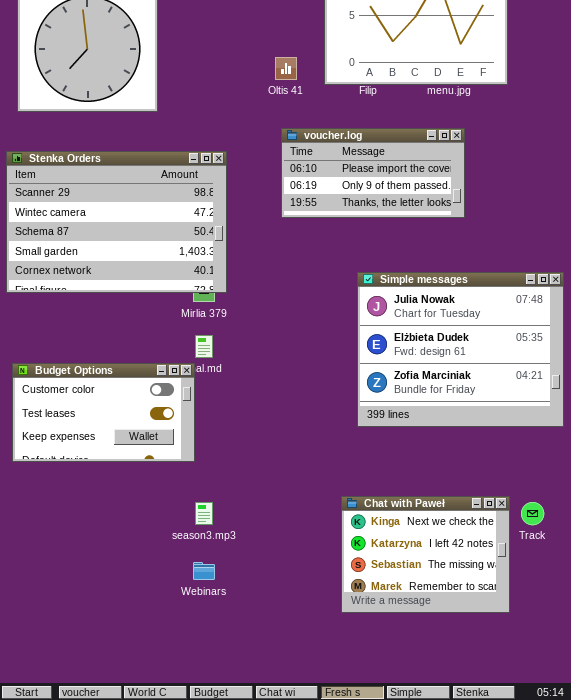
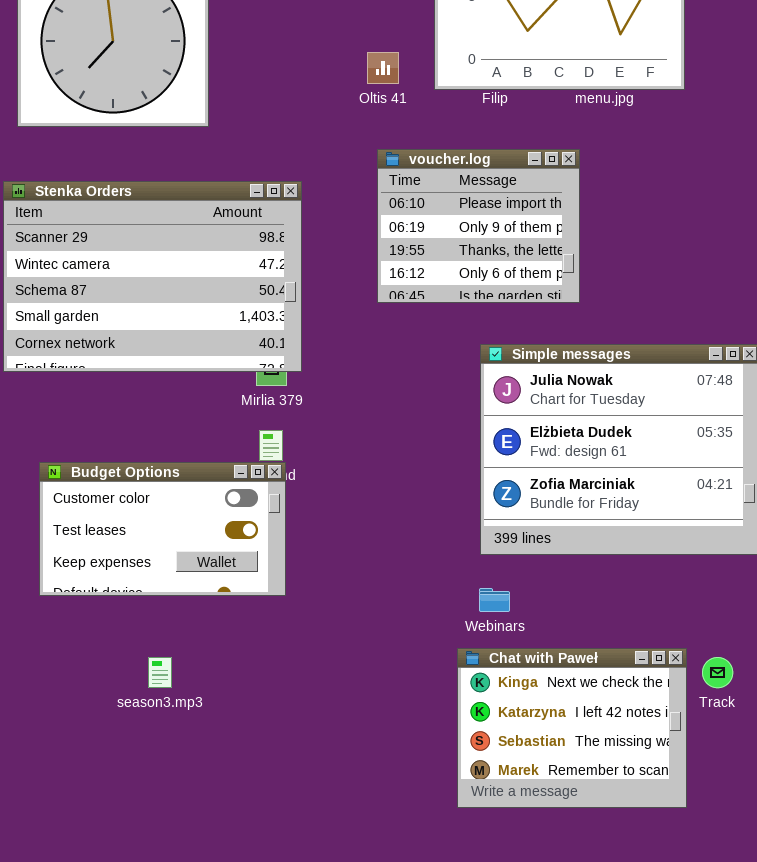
voucher.log: [281,128,465,218] -> [377,149,580,303], resized
Budget Options: [12,363,195,462] -> [39,462,286,596], moved
season3.mp3: [195,502,213,525] -> [148,657,172,688], moved
Webinars: [193,562,215,580] -> [479,588,510,612], moved

